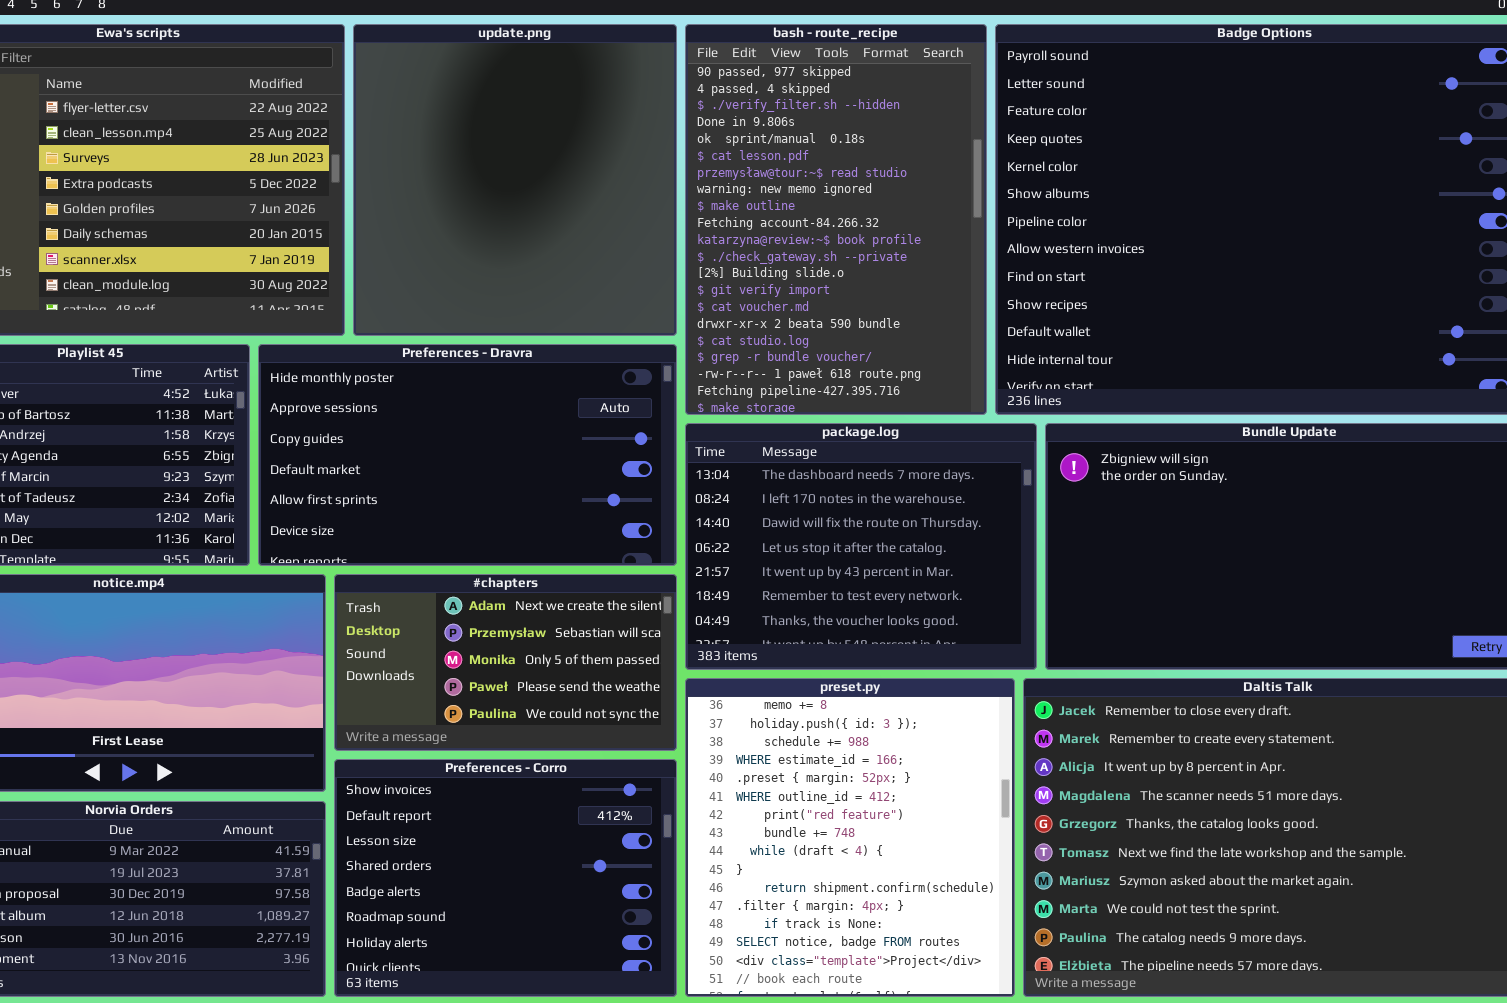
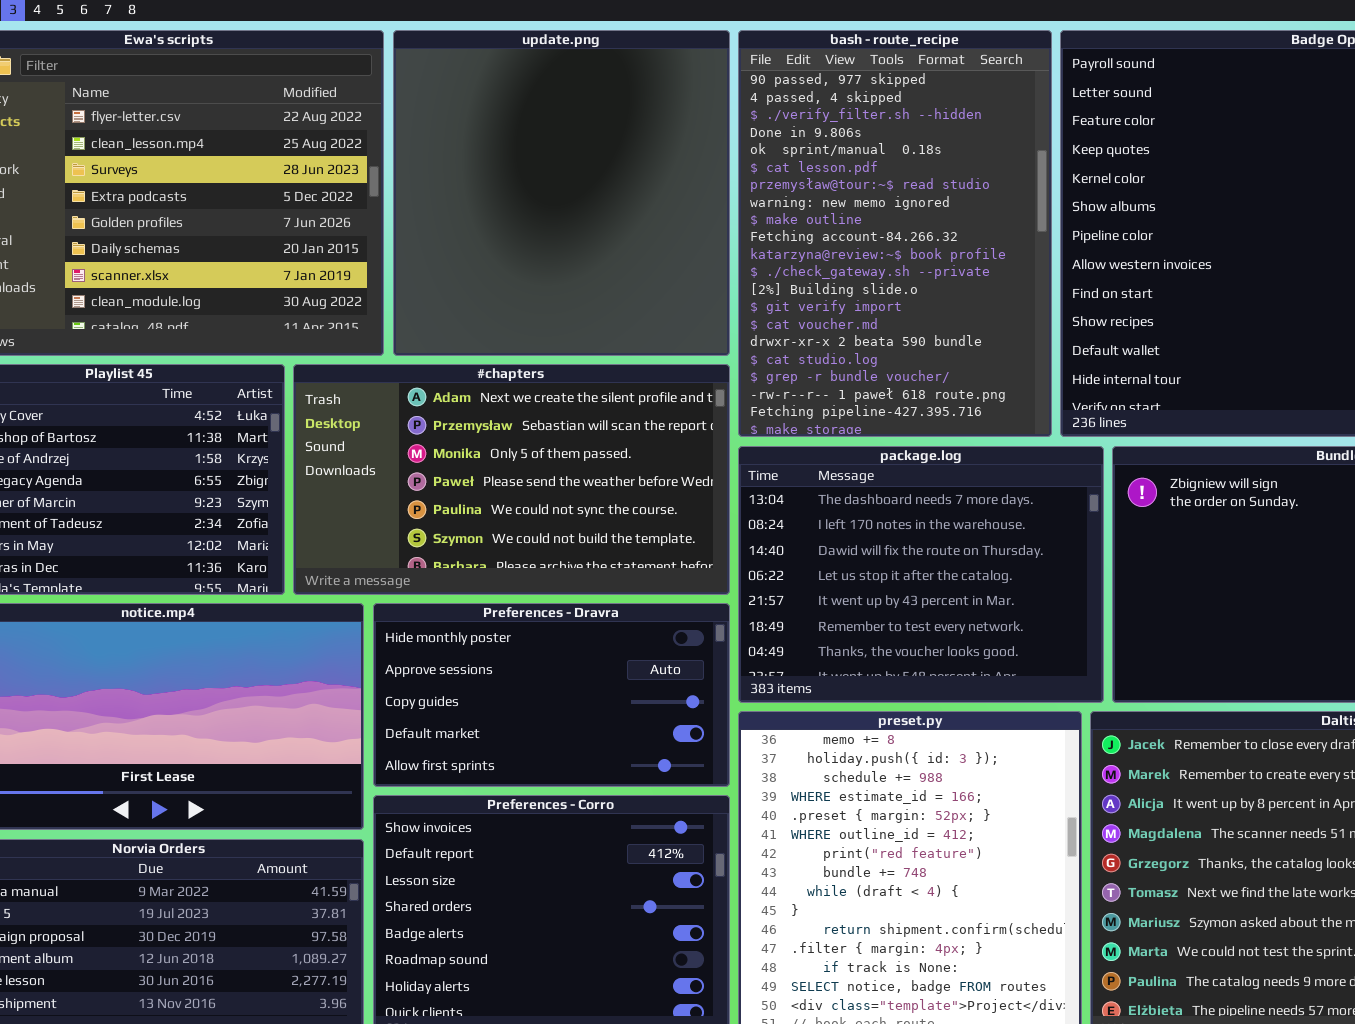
Preferences - Dravra: [258,344,677,566] -> [373,603,730,787], moved, resized
#chapters: [334,574,677,751] -> [293,364,730,595], moved, resized

